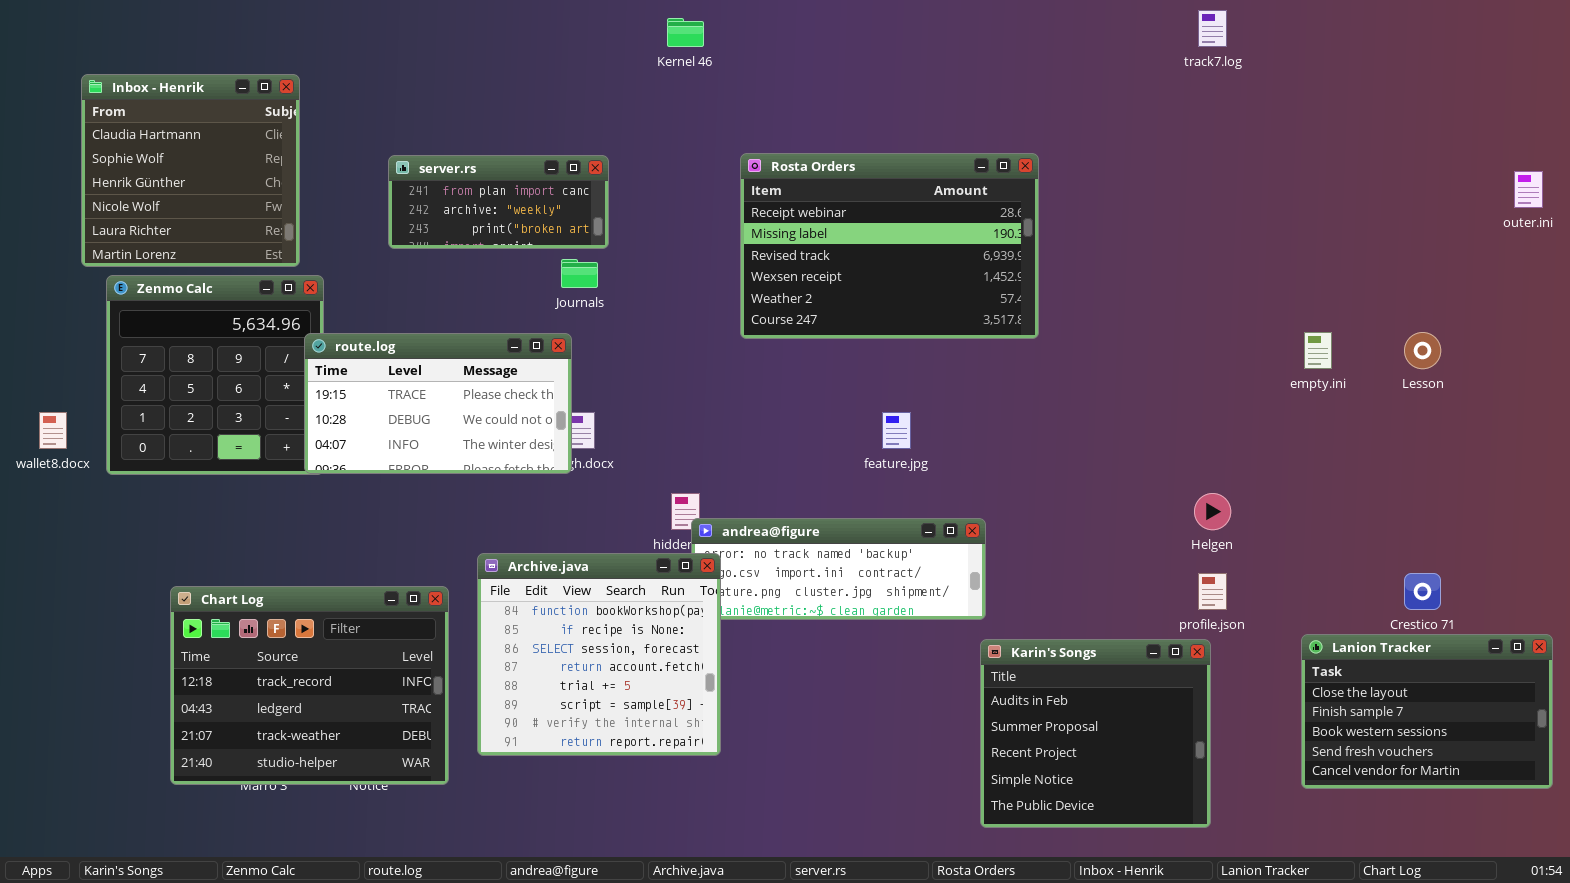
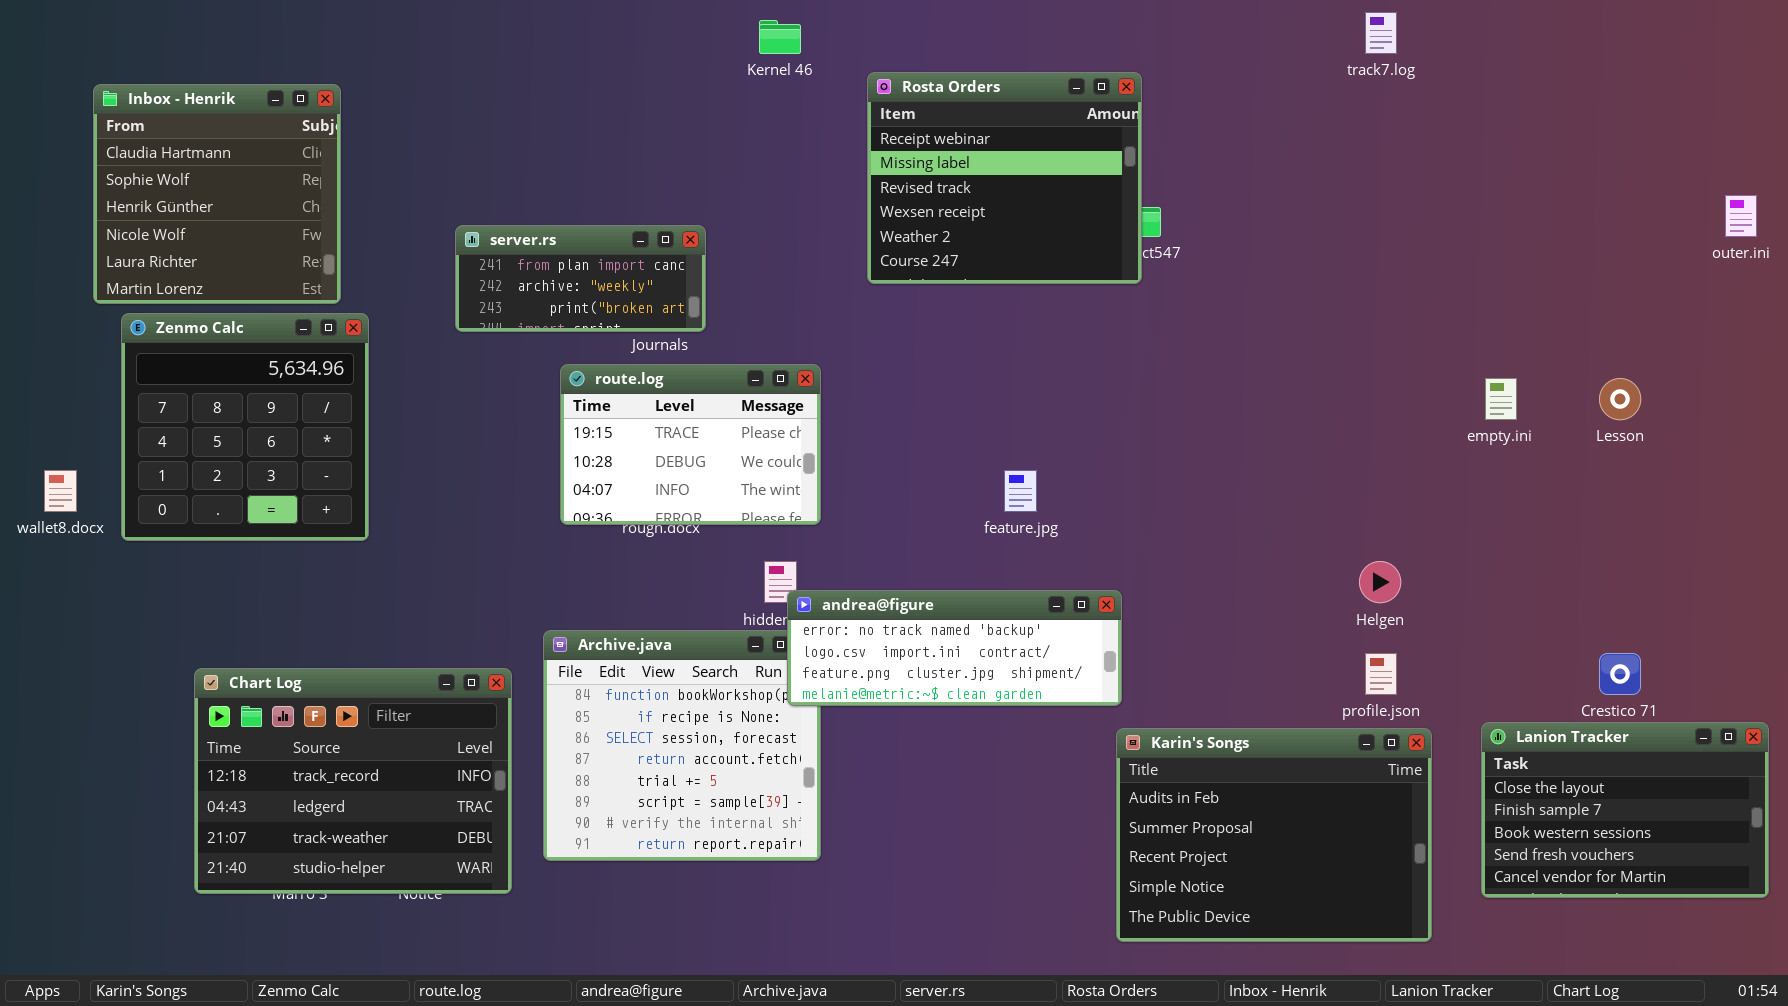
Rosta Orders: [740,153,1039,339] -> [867,72,1142,284], moved, resized
server.rs: [388,155,609,249] -> [455,225,706,332], moved
route.log: [304,333,572,474] -> [560,364,821,525], moved, resized
andrea@figure: [691,518,986,620] -> [787,590,1122,706], raised
Karin's Songs: [980,639,1211,828] -> [1116,728,1432,942], resized

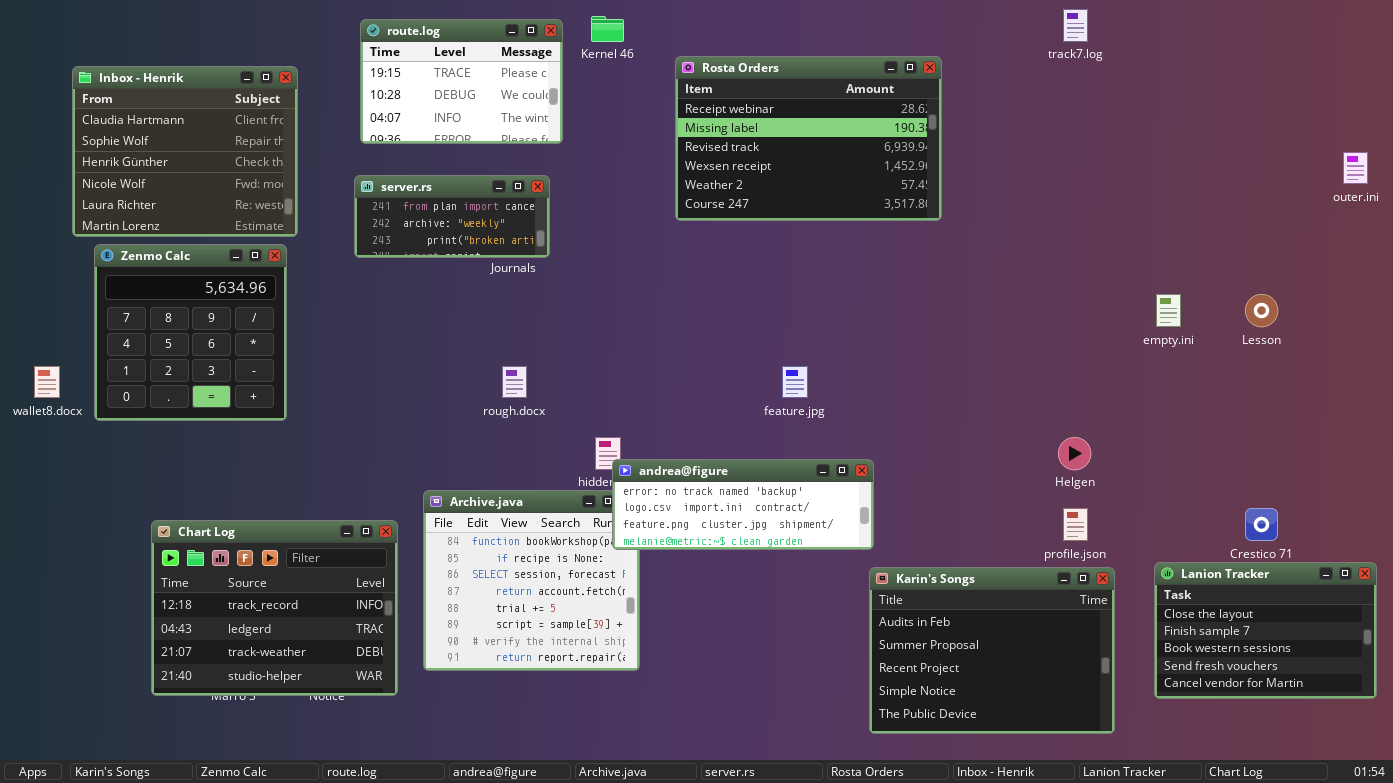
Rosta Orders: [867,72,1142,284] -> [675,56,942,221], resized
Inbox - Henrik: [93,84,341,304] -> [72,66,298,237], resized
route.log: [560,364,821,525] -> [360,19,563,144], moved

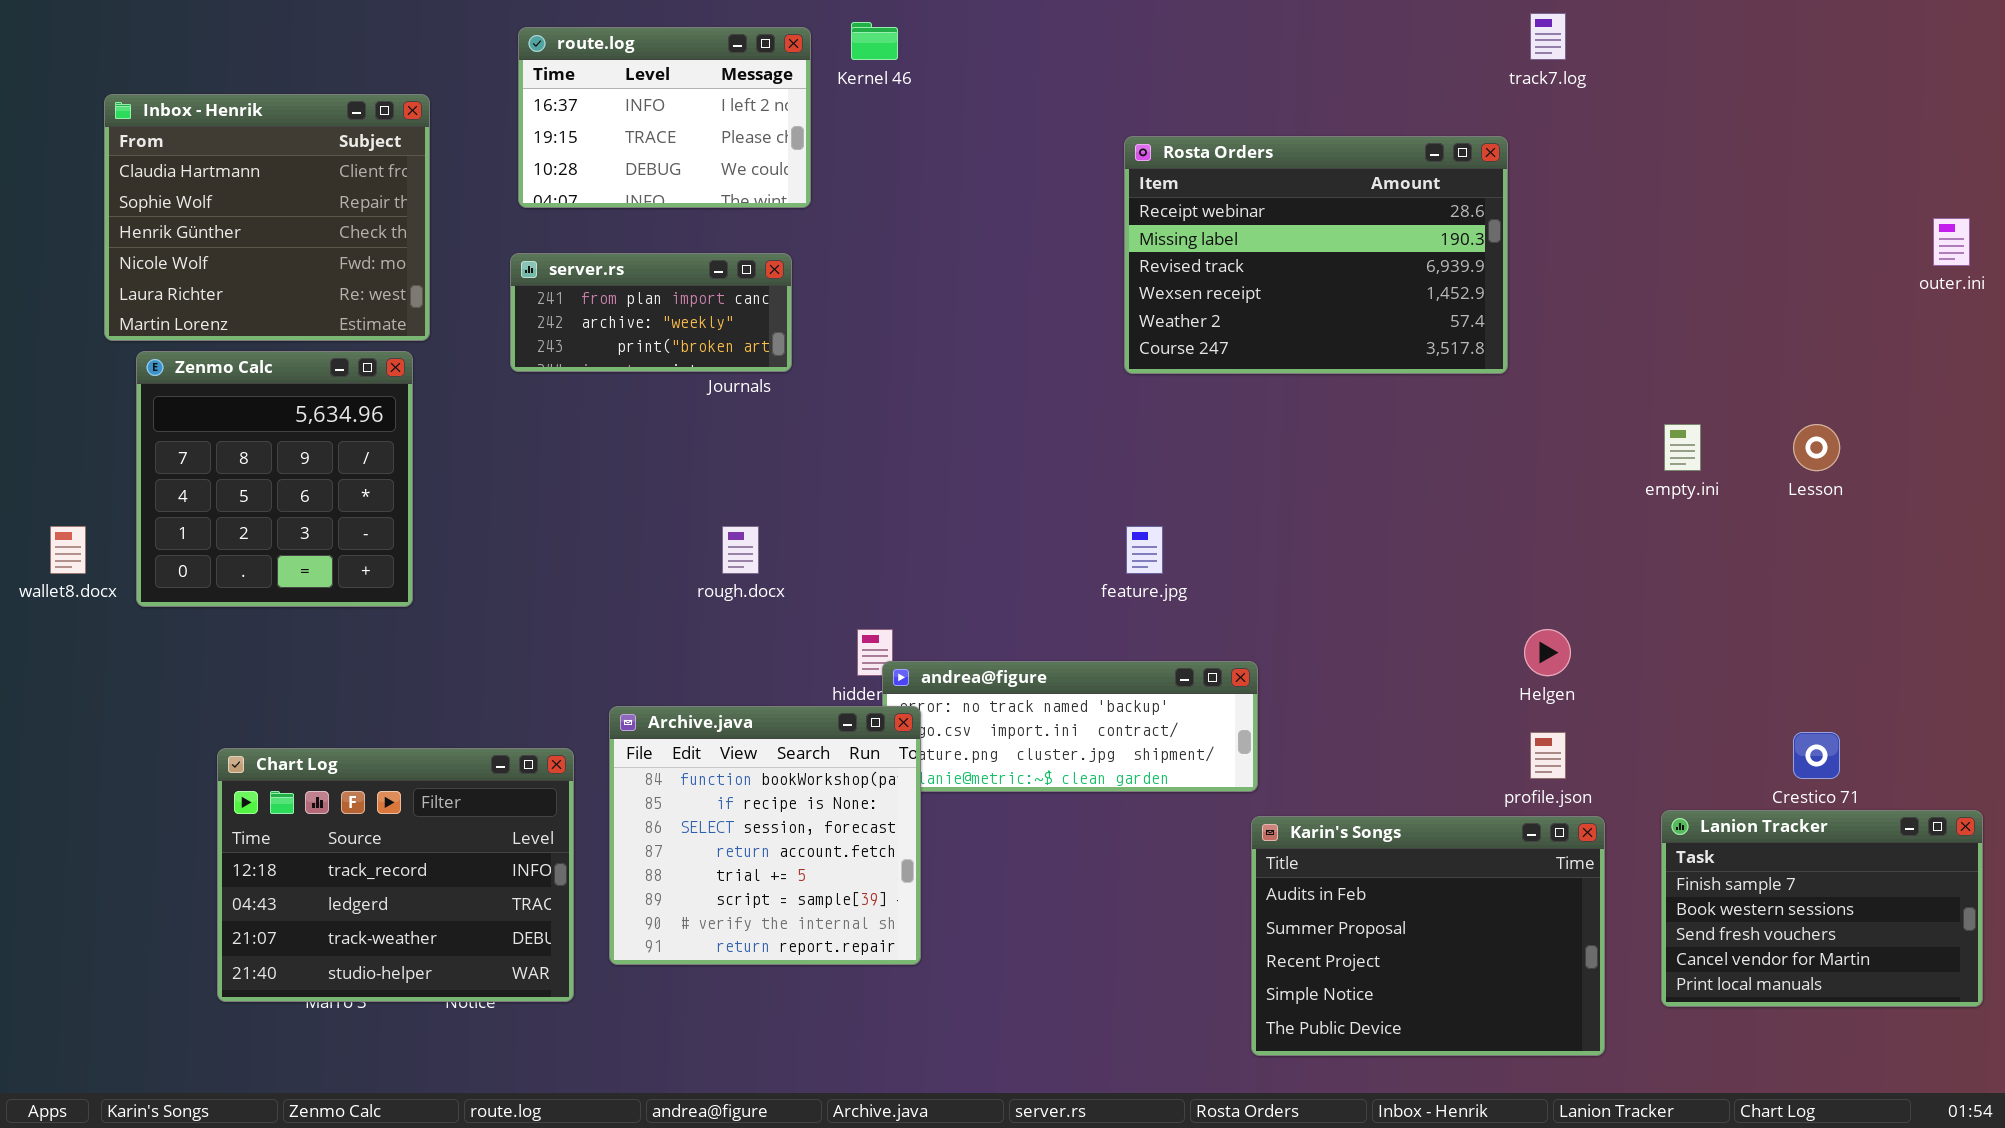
route.log: [360,19,563,144] -> [518,27,811,208], scrolled up 1 row
Rosta Orders: [675,56,942,221] -> [1124,136,1508,374], moved
Archive.java: [423,490,640,671] -> [609,706,921,965], raised
Lanion Tracker: [1154,562,1377,699] -> [1661,810,1983,1007], scrolled down 1 row

